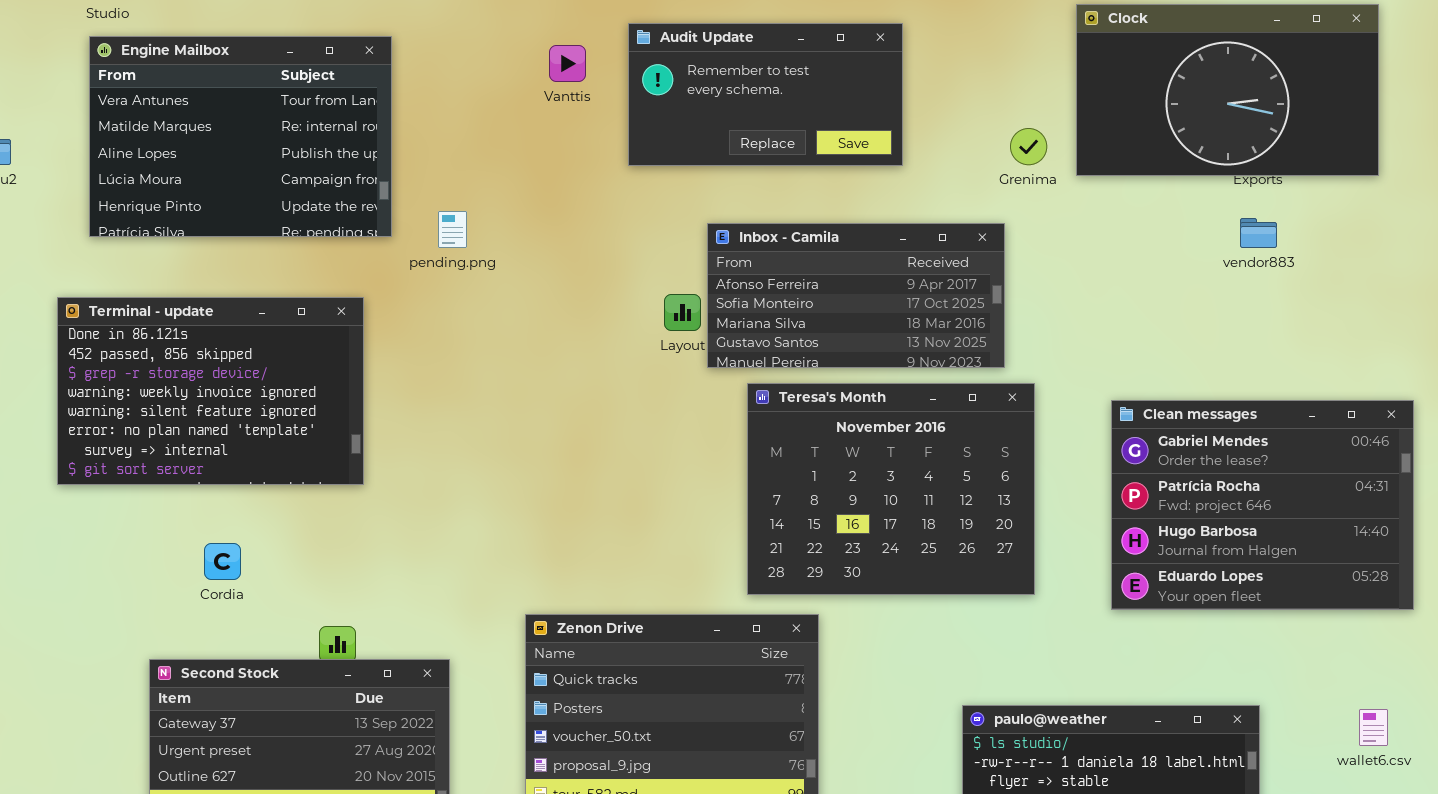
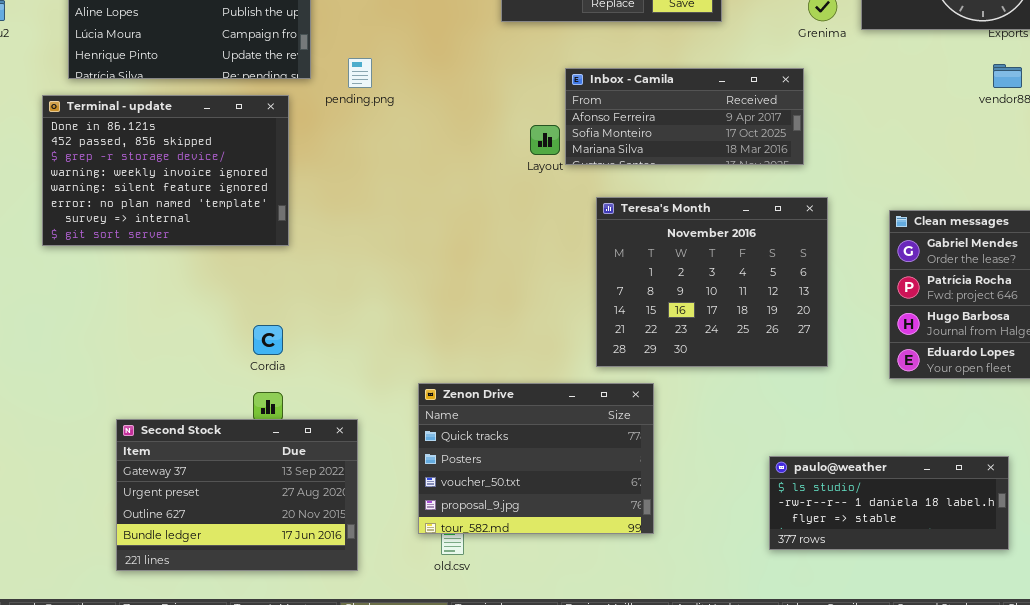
Inbox - Camila: [707,223,1005,368] -> [565,68,804,165], resized
Terminal - update: [57,297,364,485] -> [42,95,289,246], moved
Cordia: [204,543,241,580] -> [253,325,283,355], moved

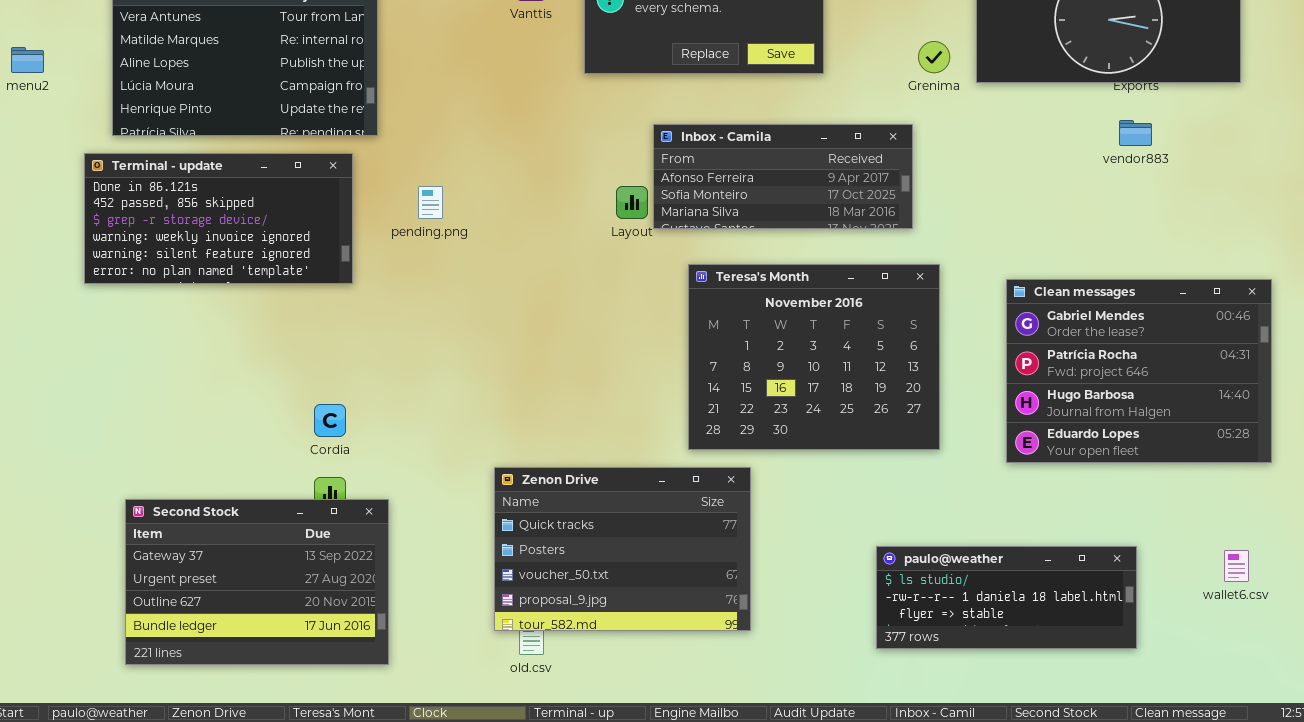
pending.png: [348,58,372,88] -> [418,186,443,219], moved
Terminal - update: [42,95,289,246] -> [84,153,353,284], resized
Second Stock: [116,419,358,571] -> [125,499,389,665], moved

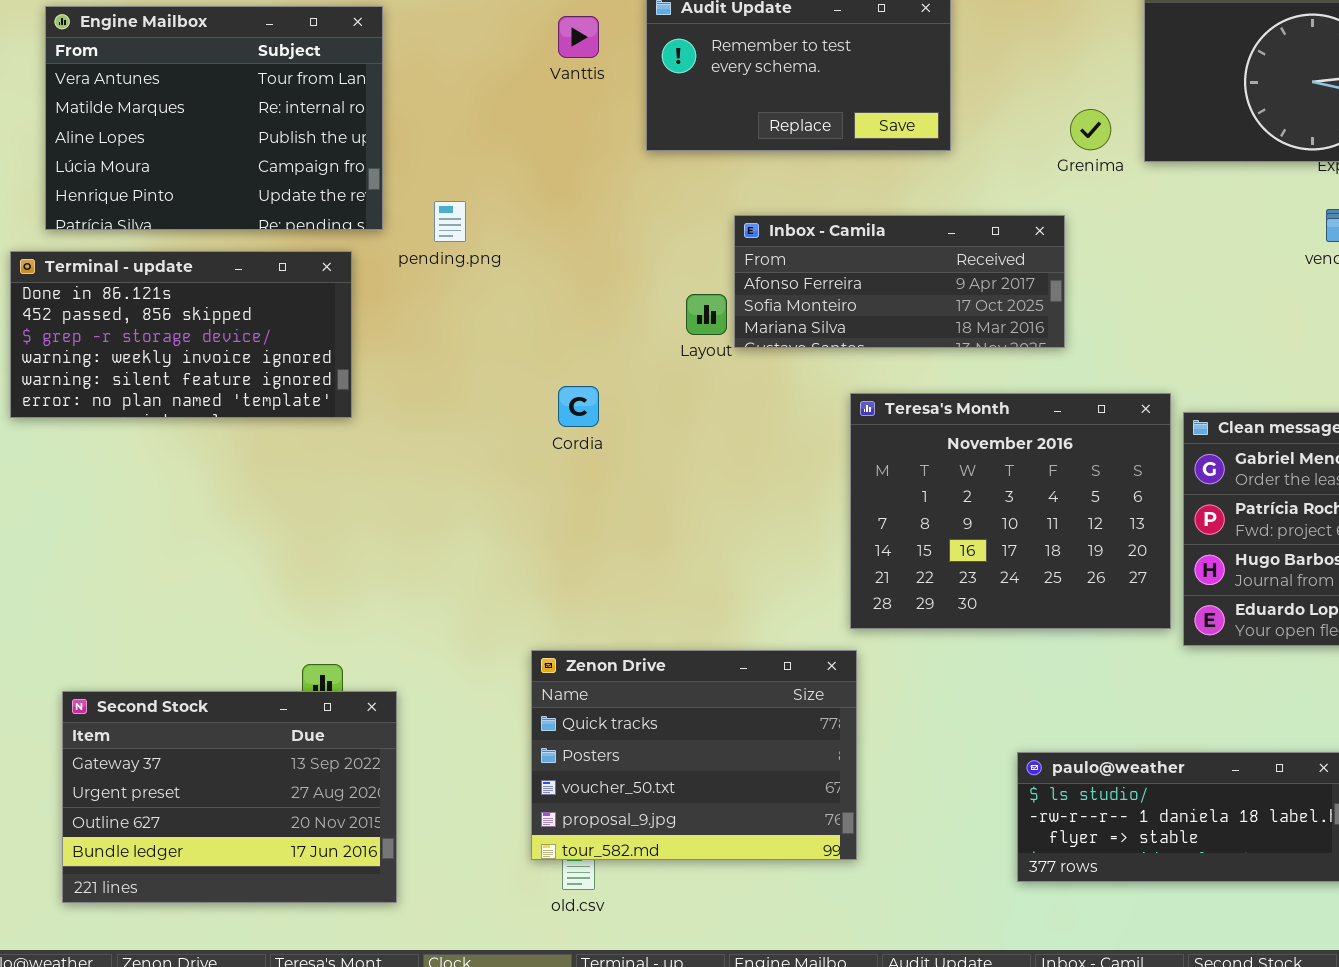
pending.png: [418,186,443,219] -> [434,201,466,242], moved
Teresa's Month: [688,264,940,450] -> [850,393,1171,629], moved
Cordia: [314,404,346,437] -> [558,386,599,427], moved

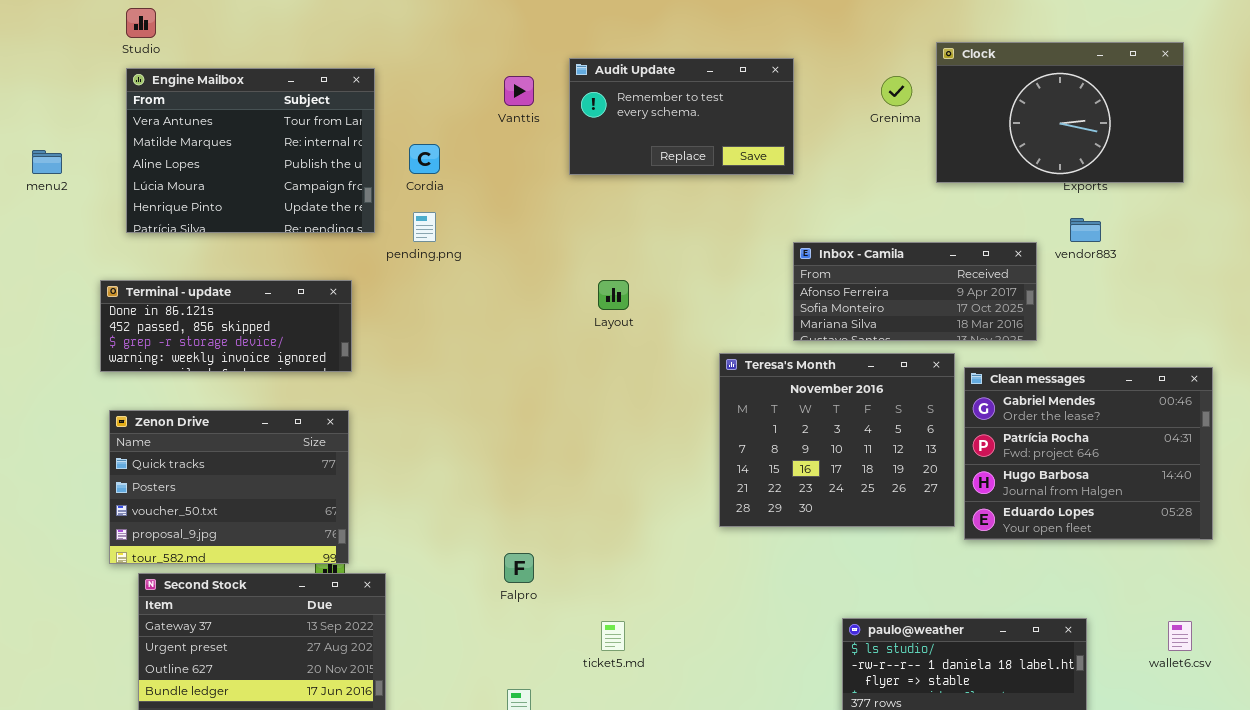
Grenima: [1070,109,1111,150] -> [881,76,912,106], moved
Inbox - Camila: [734,215,1065,348] -> [793,242,1037,341], moved
Terminal - update: [10,251,352,418] -> [100,280,352,372], resized
Cordia: [558,386,599,427] -> [409,144,440,174], moved
Zenon Drive: [531,650,857,860] -> [109,410,349,564], moved

